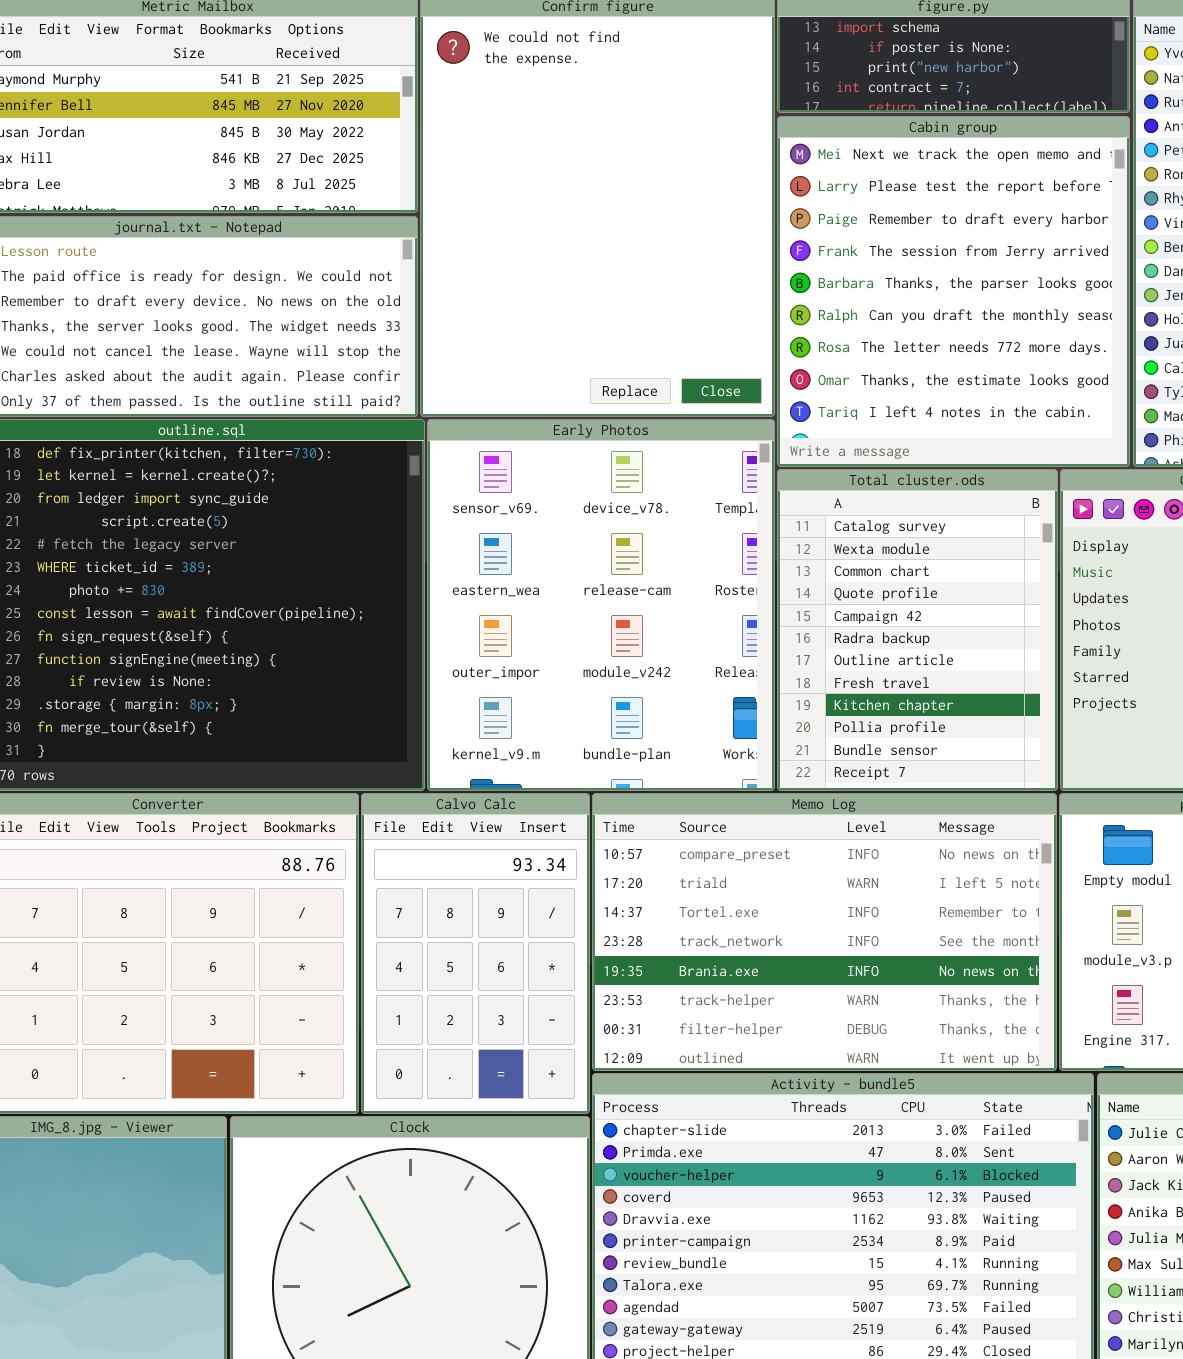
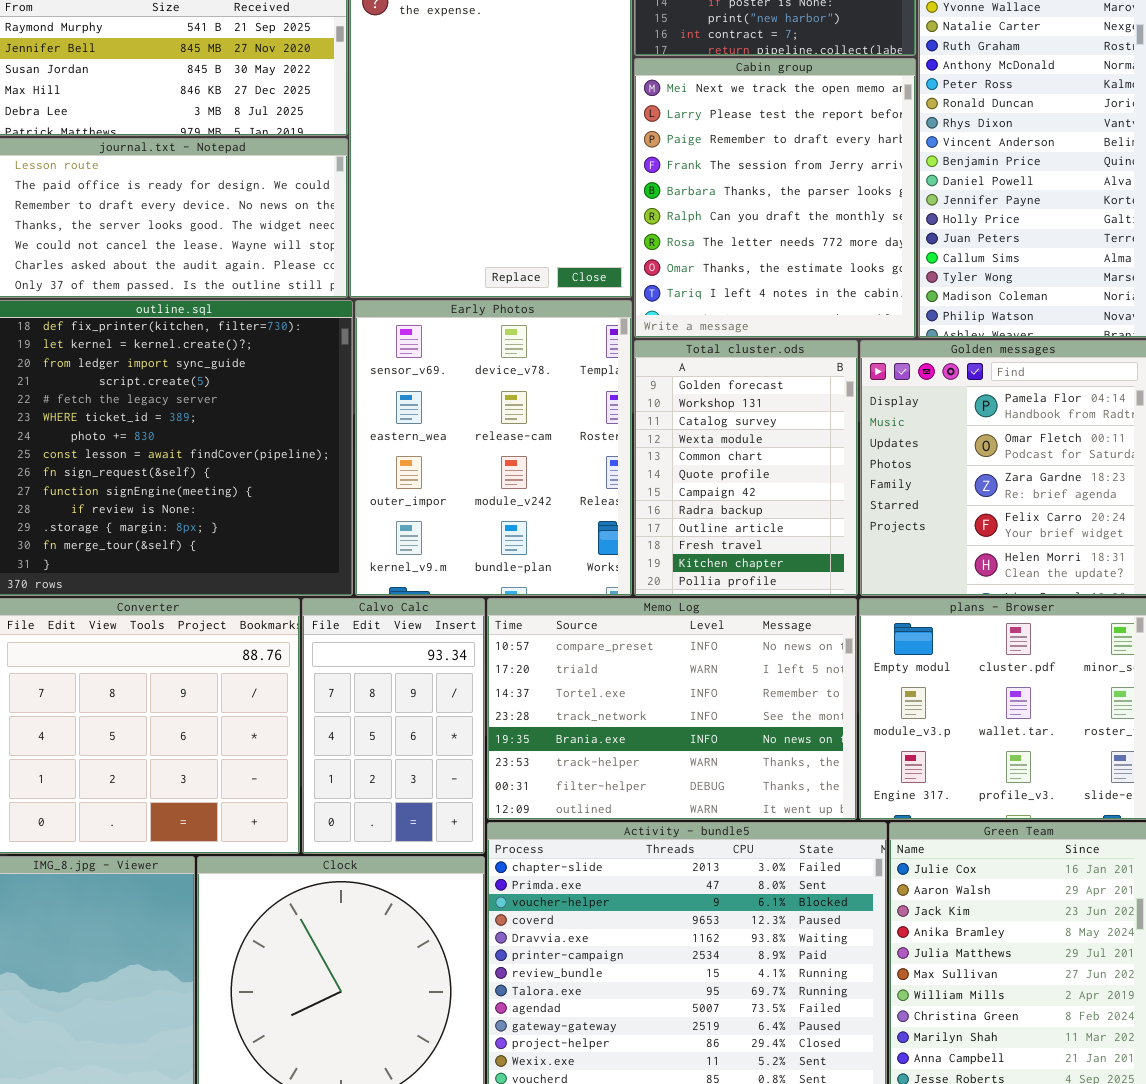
Total cluster.ods: [777,469,1058,791] -> [634,340,858,596], scrolled up 2 rows

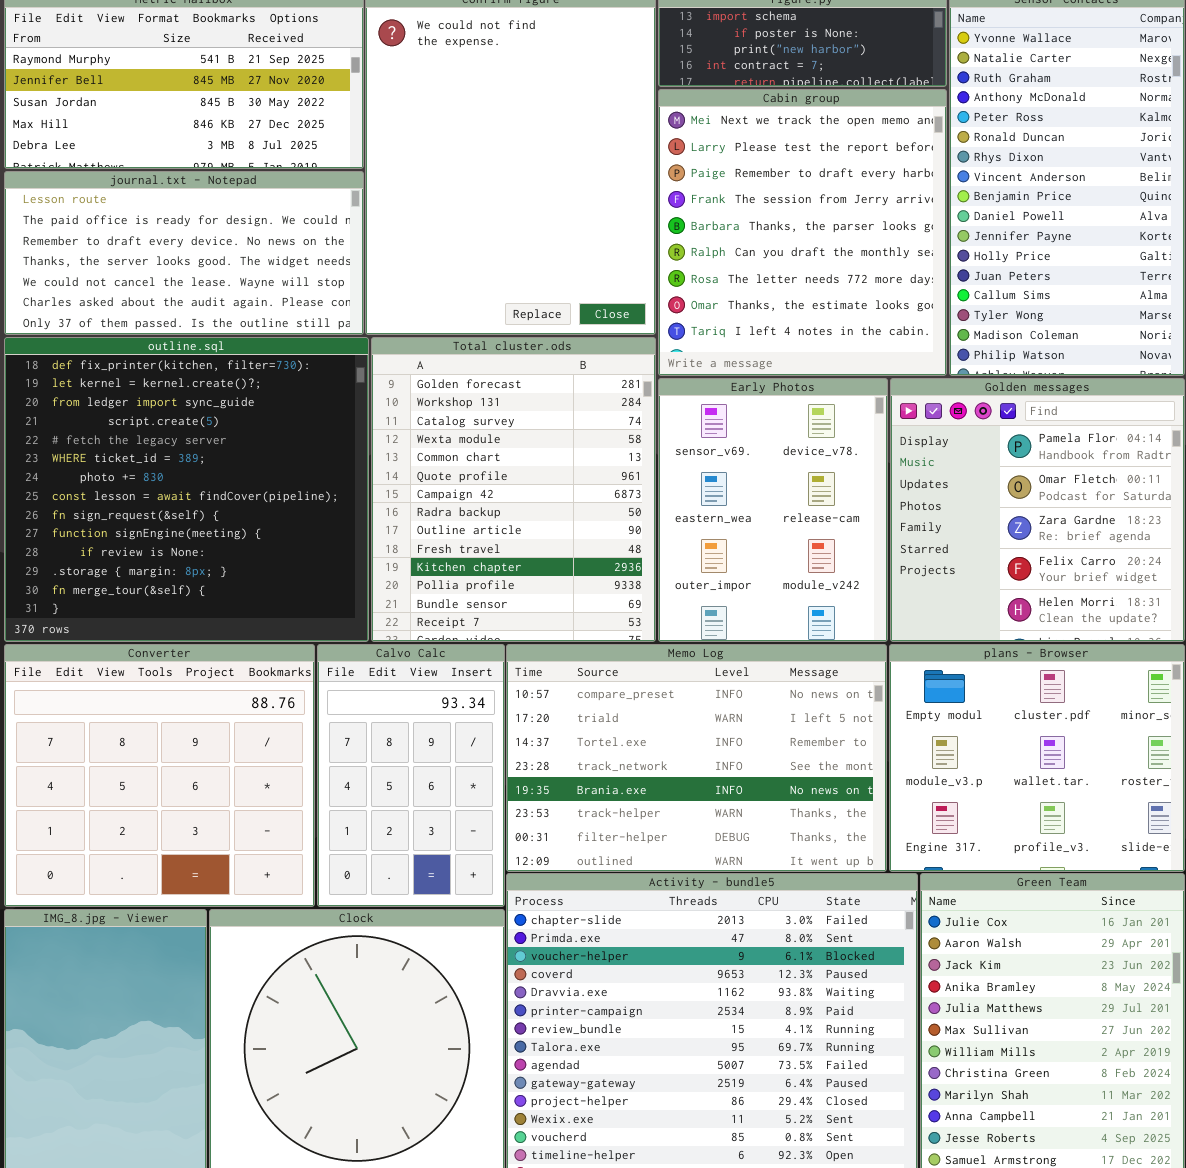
Early Photos: [355,300,632,596] -> [658,378,888,642], moved, resized
Total cluster.ods: [634,340,858,596] -> [371,337,656,642], moved, resized

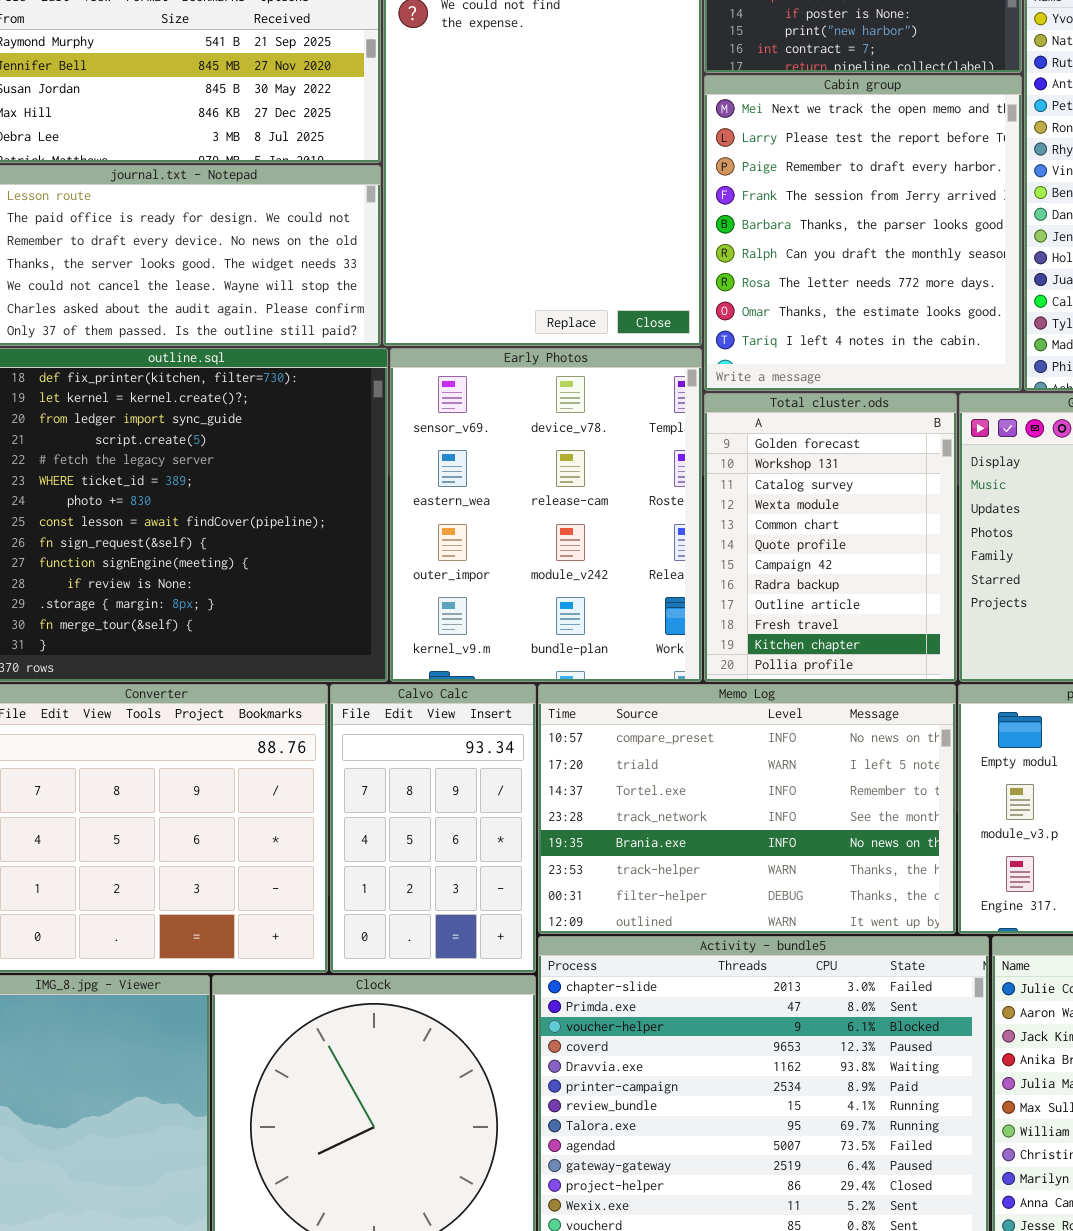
Total cluster.ods: [371,337,656,642] -> [704,393,957,682], moved, resized
Early Photos: [658,378,888,642] -> [390,348,702,682], moved, resized

